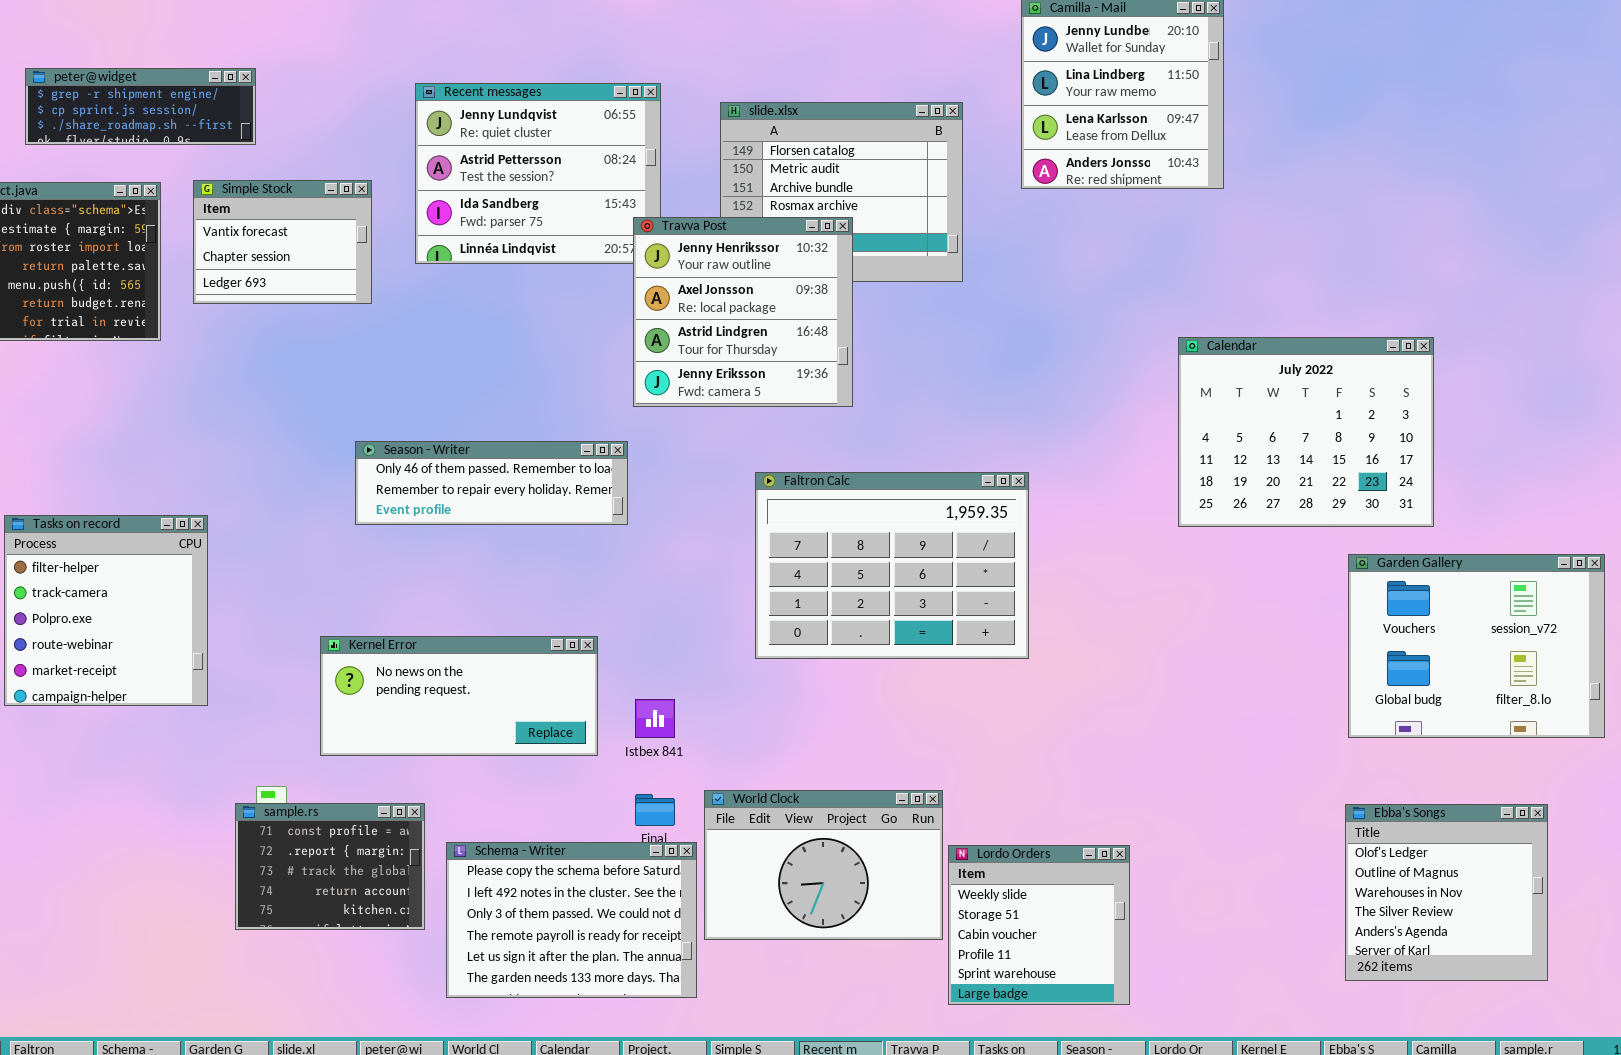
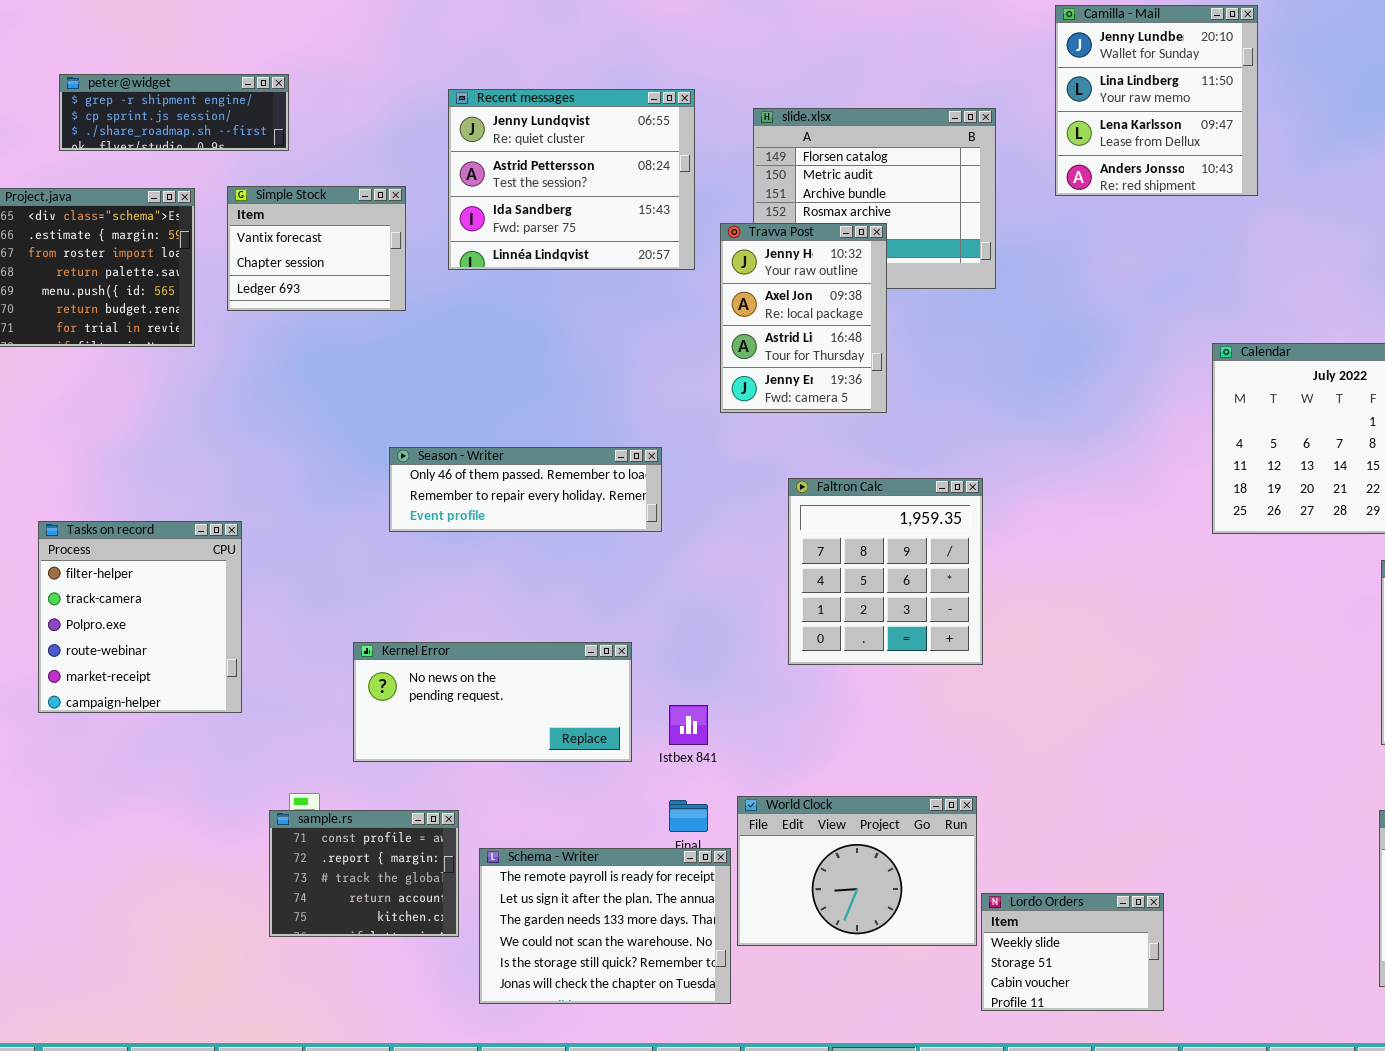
Travva Post: [633,217,853,407] -> [720,223,887,413], resized
Faltron Calc: [755,472,1029,659] -> [788,478,983,665], resized
Schema - Writer: [446,842,697,998] -> [479,848,731,1004], scrolled down 3 rows
Lordo Orders: [948,845,1130,1005] -> [981,893,1164,1011], resized

